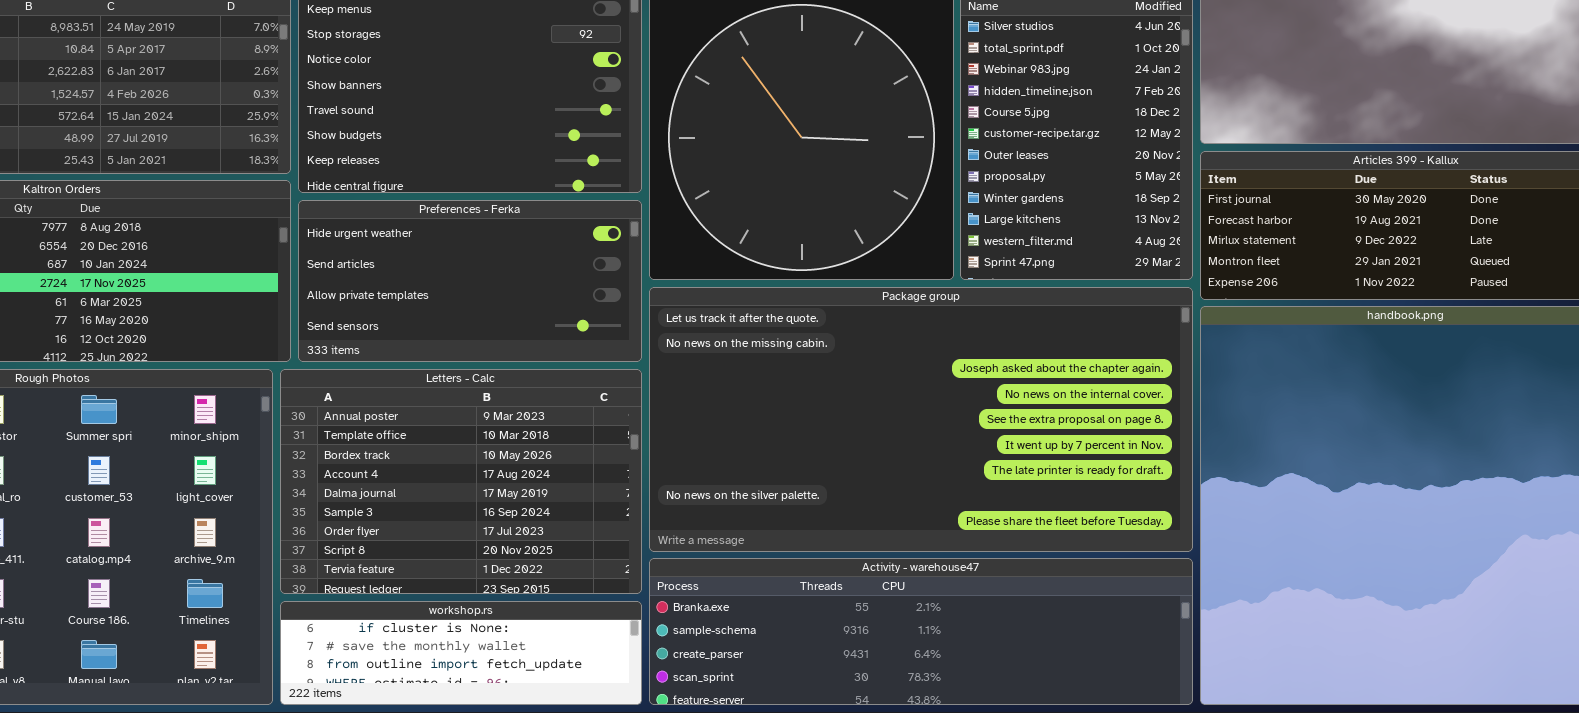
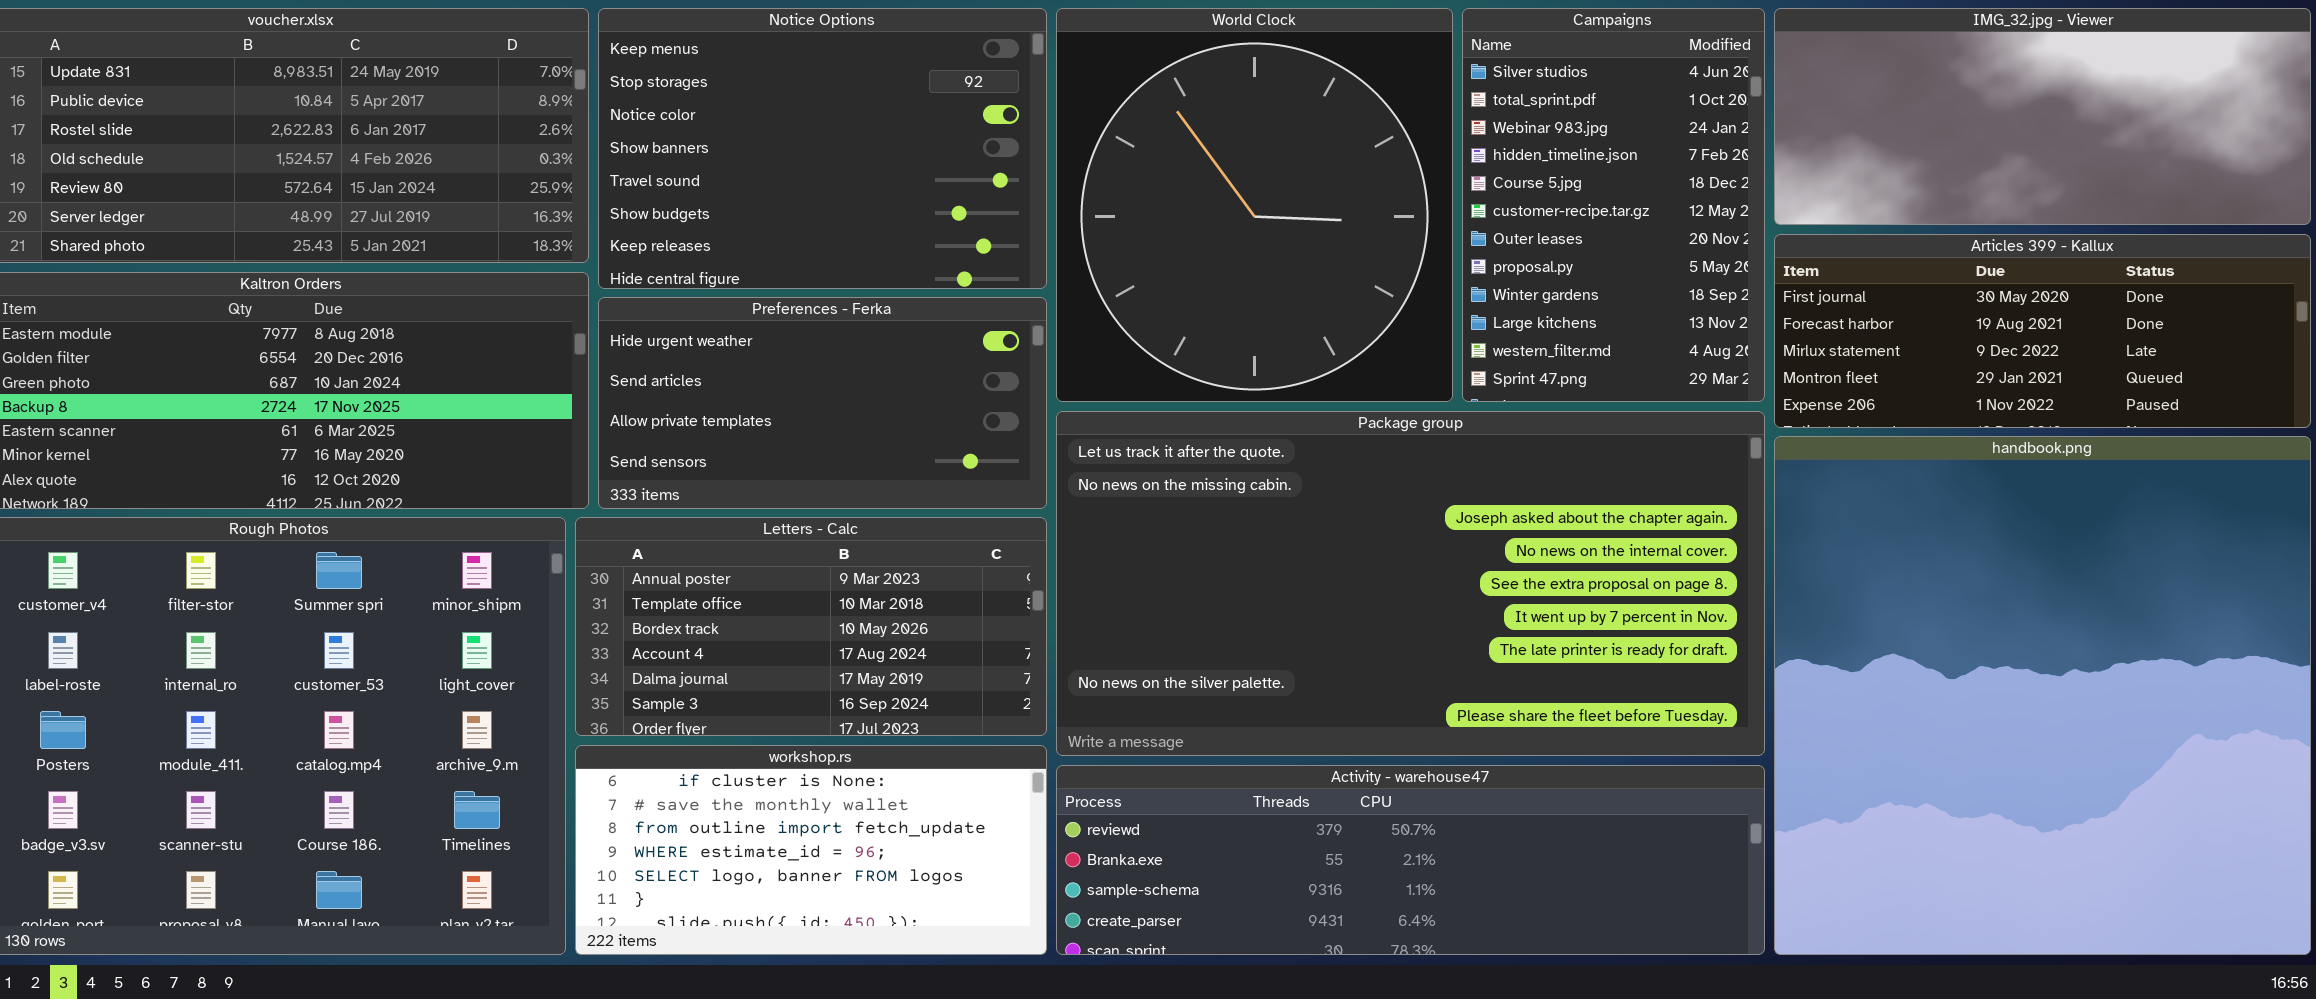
Letters - Calc: [280,369,642,594] -> [575,517,1047,736], resized
Activity - warehouse47: [649,558,1193,705] -> [1056,765,1765,955], scrolled up 1 row
workshop.rs: [280,601,642,705] -> [575,745,1047,955], resized

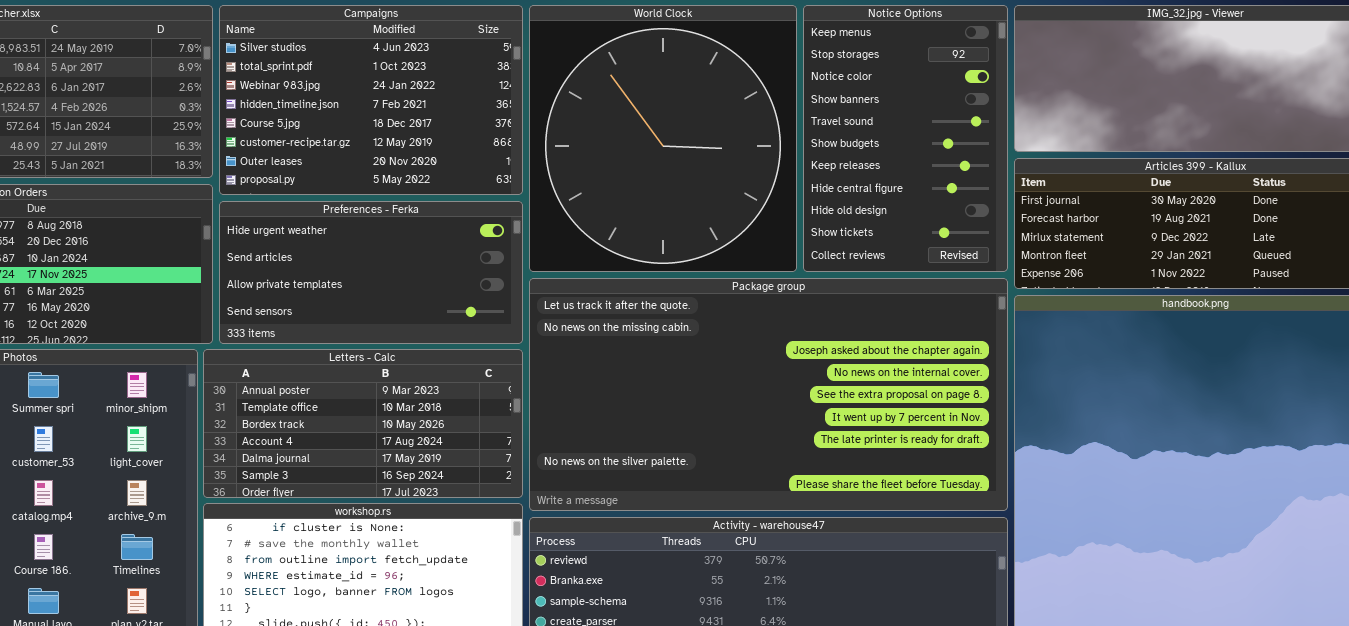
Notice Options: [598,8,1047,289] -> [803,5,1008,272], moved, resized
Campaigns: [1462,8,1765,402] -> [219,5,523,195], moved, resized

